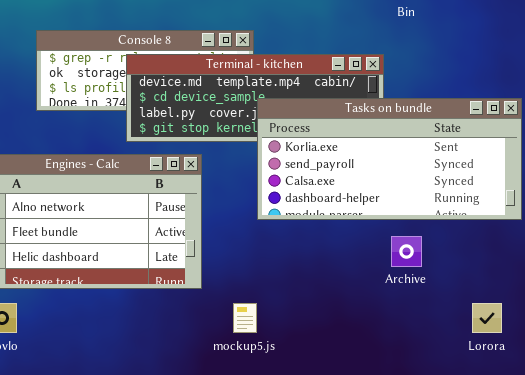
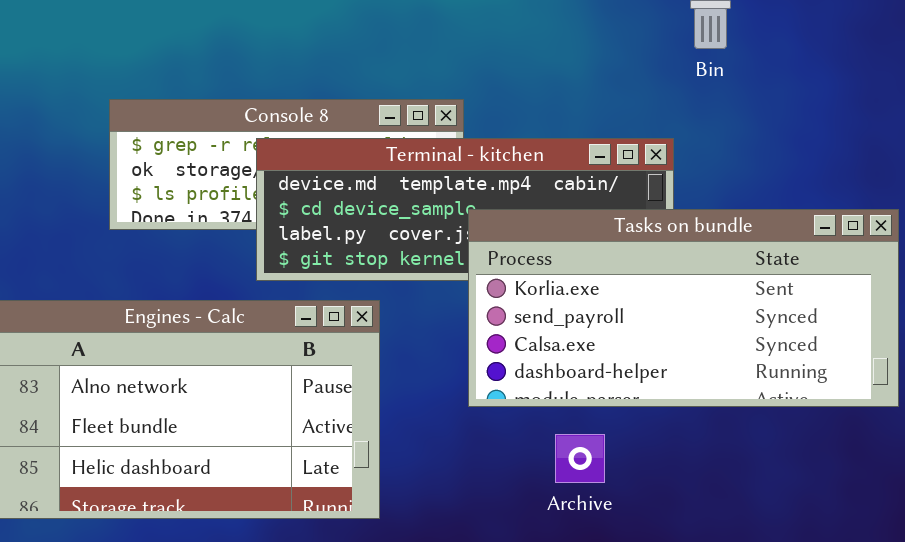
Archive: [391,236,422,267] -> [555,434,605,483], moved

